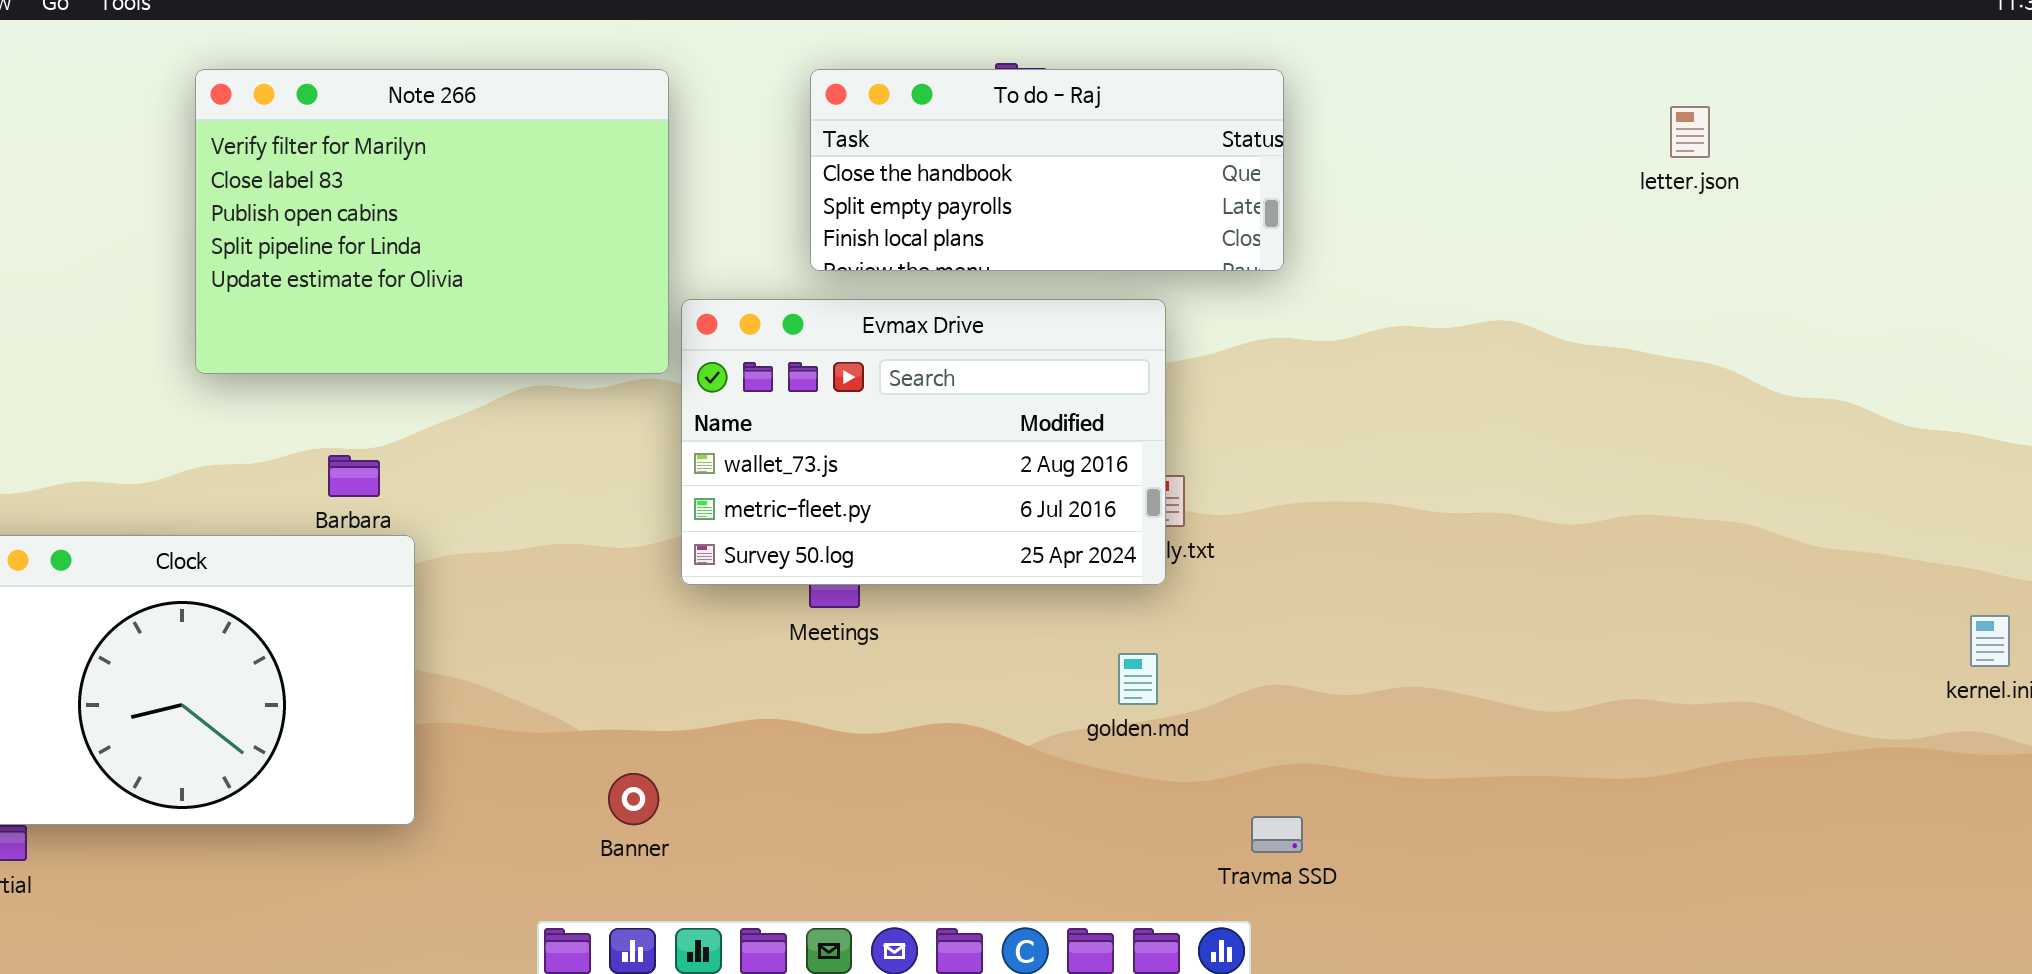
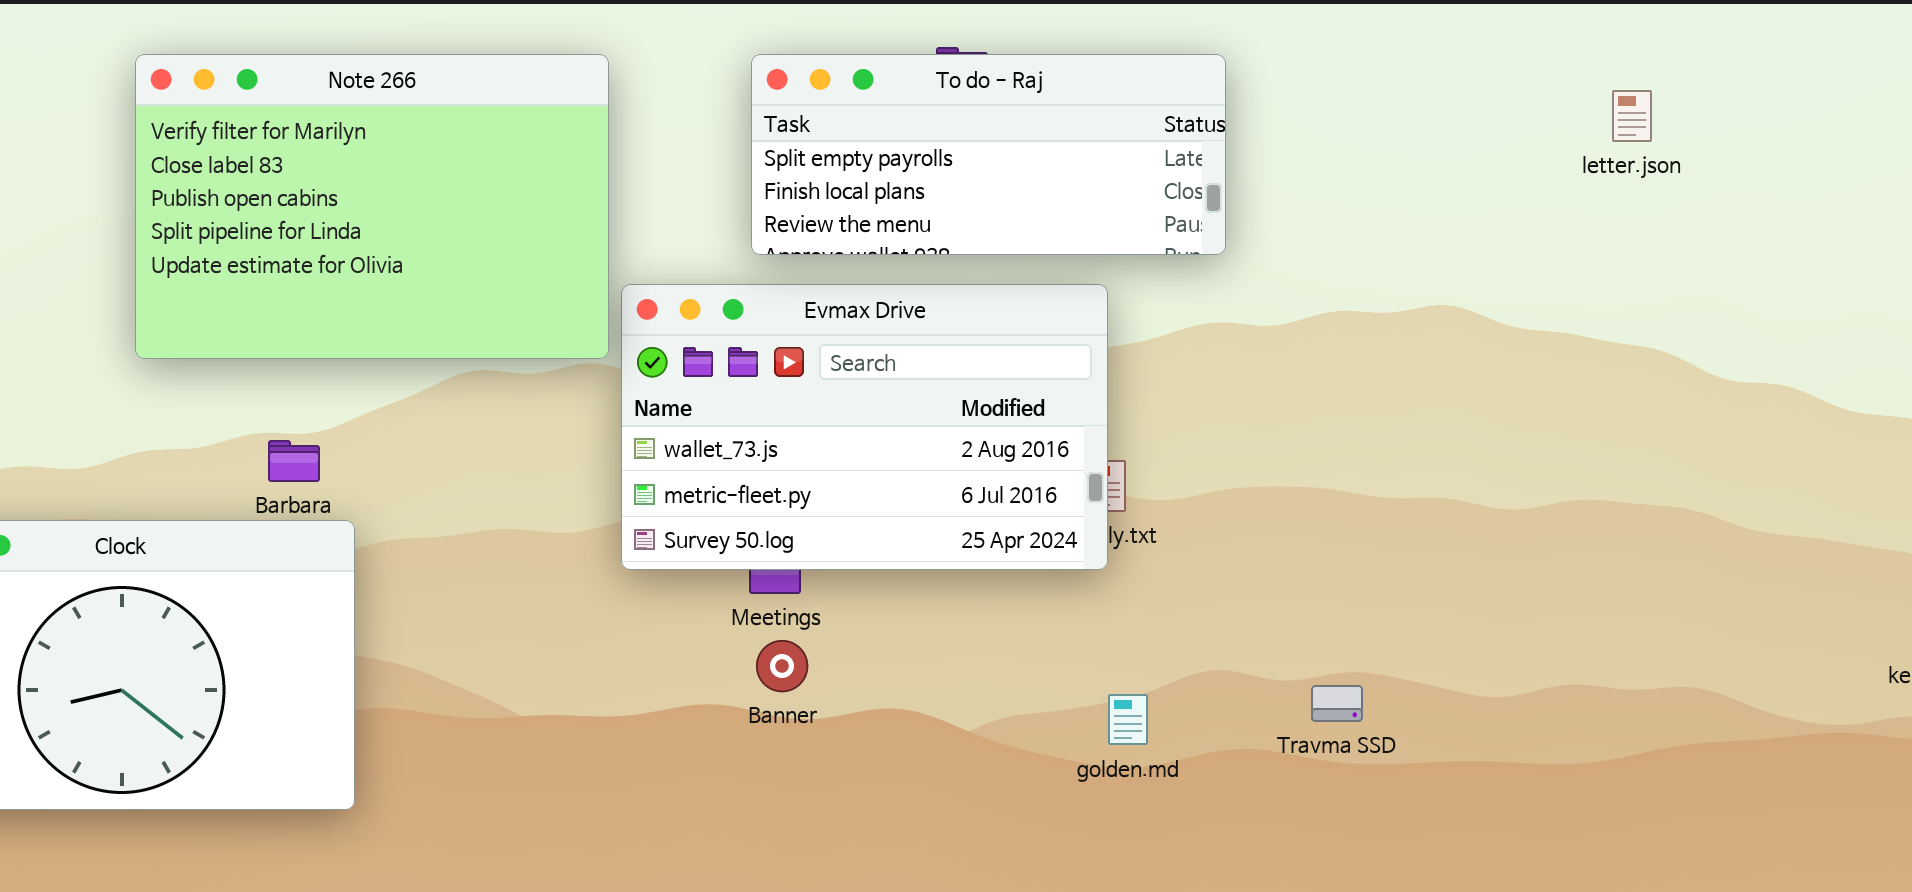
To do - Raj: [810,69,1284,271] -> [751,54,1226,255], scrolled down 1 row
golden.md: [1118,653,1158,705] -> [1108,694,1148,745], moved
Banner: [608,773,659,825] -> [756,640,808,692], moved
Travma SSD: [1251,816,1303,853] -> [1311,685,1363,722], moved

